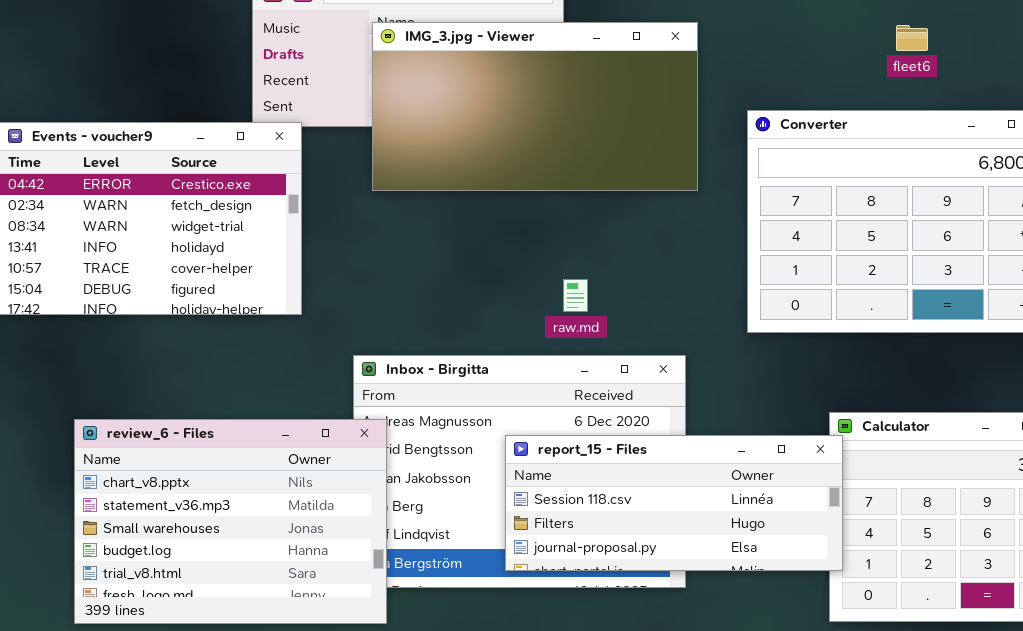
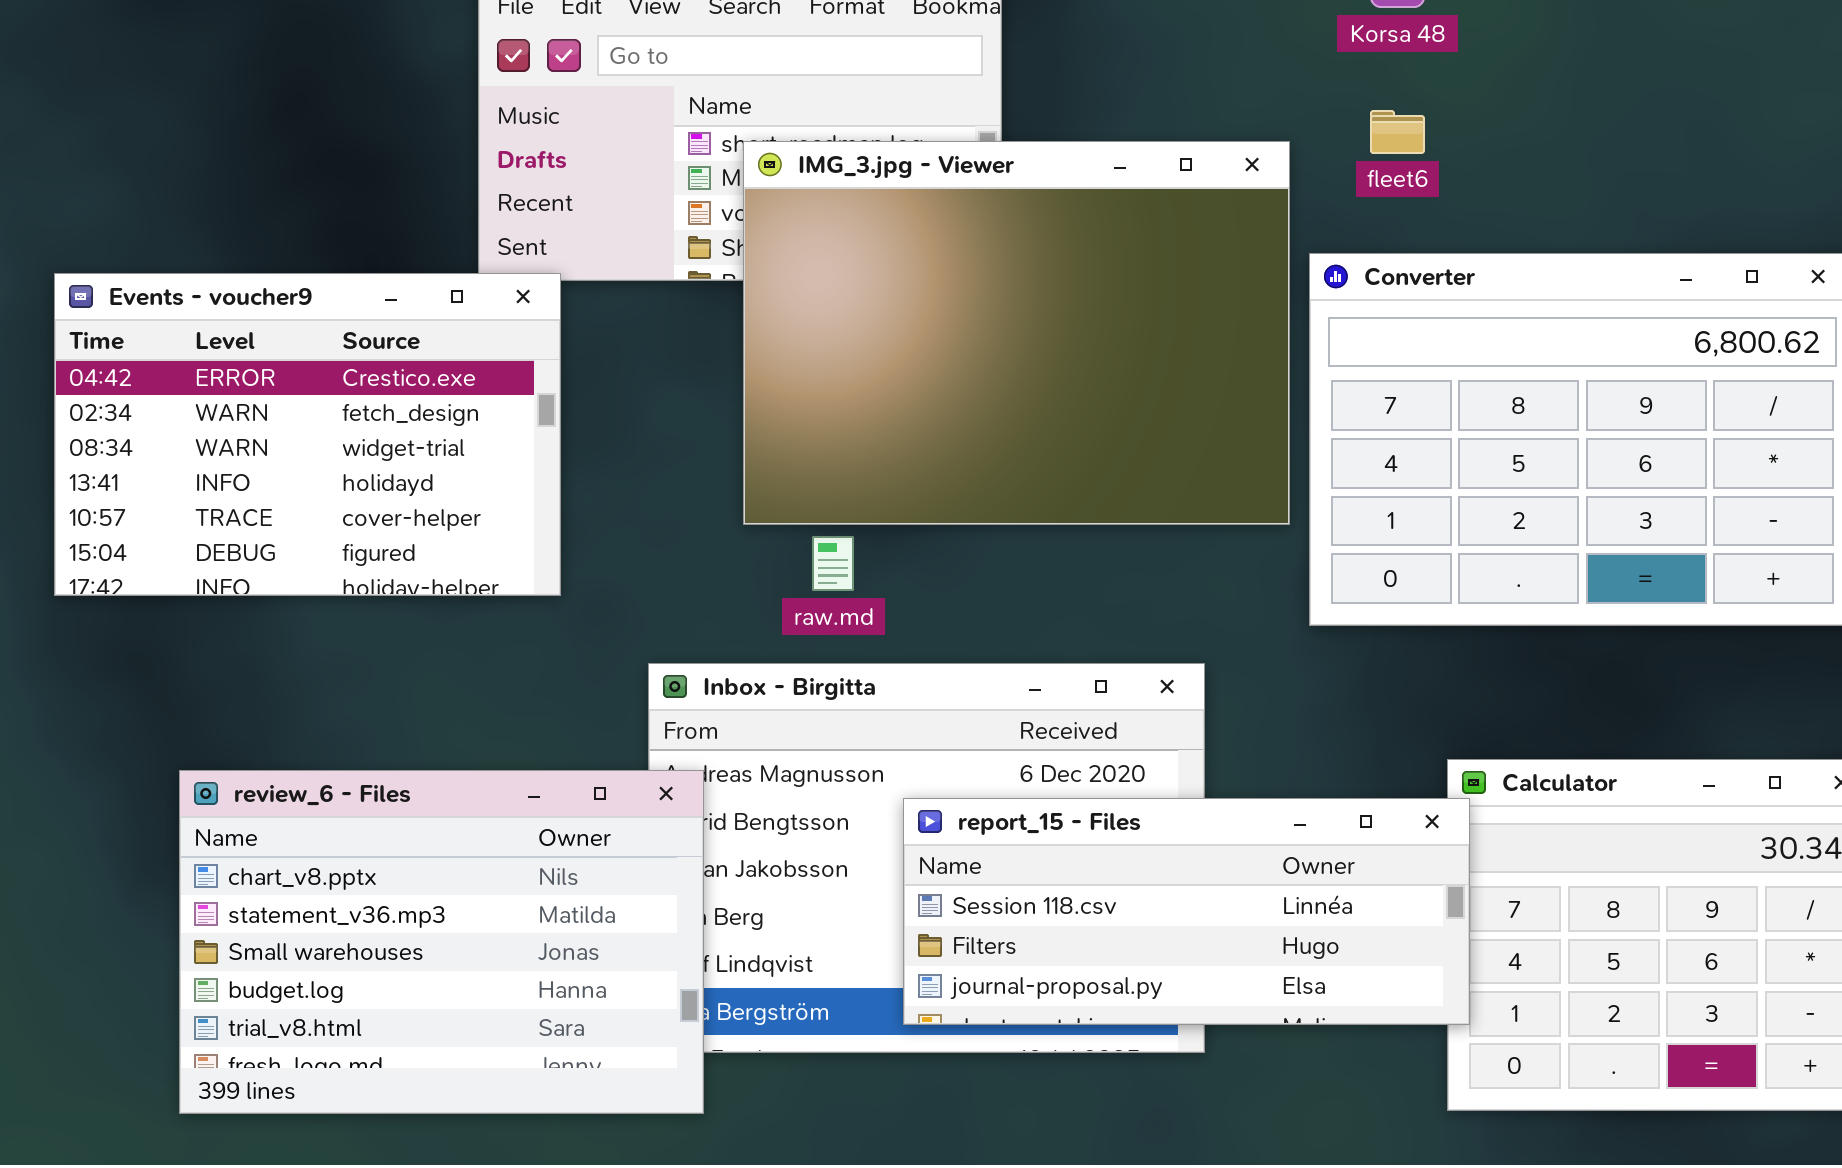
IMG_3.jpg - Viewer: [372,22,698,191] -> [743,141,1290,525], moved, resized
fleet6: [896,25,928,51] -> [1370,110,1425,154], moved
raw.md: [563,279,588,312] -> [812,536,854,591], moved

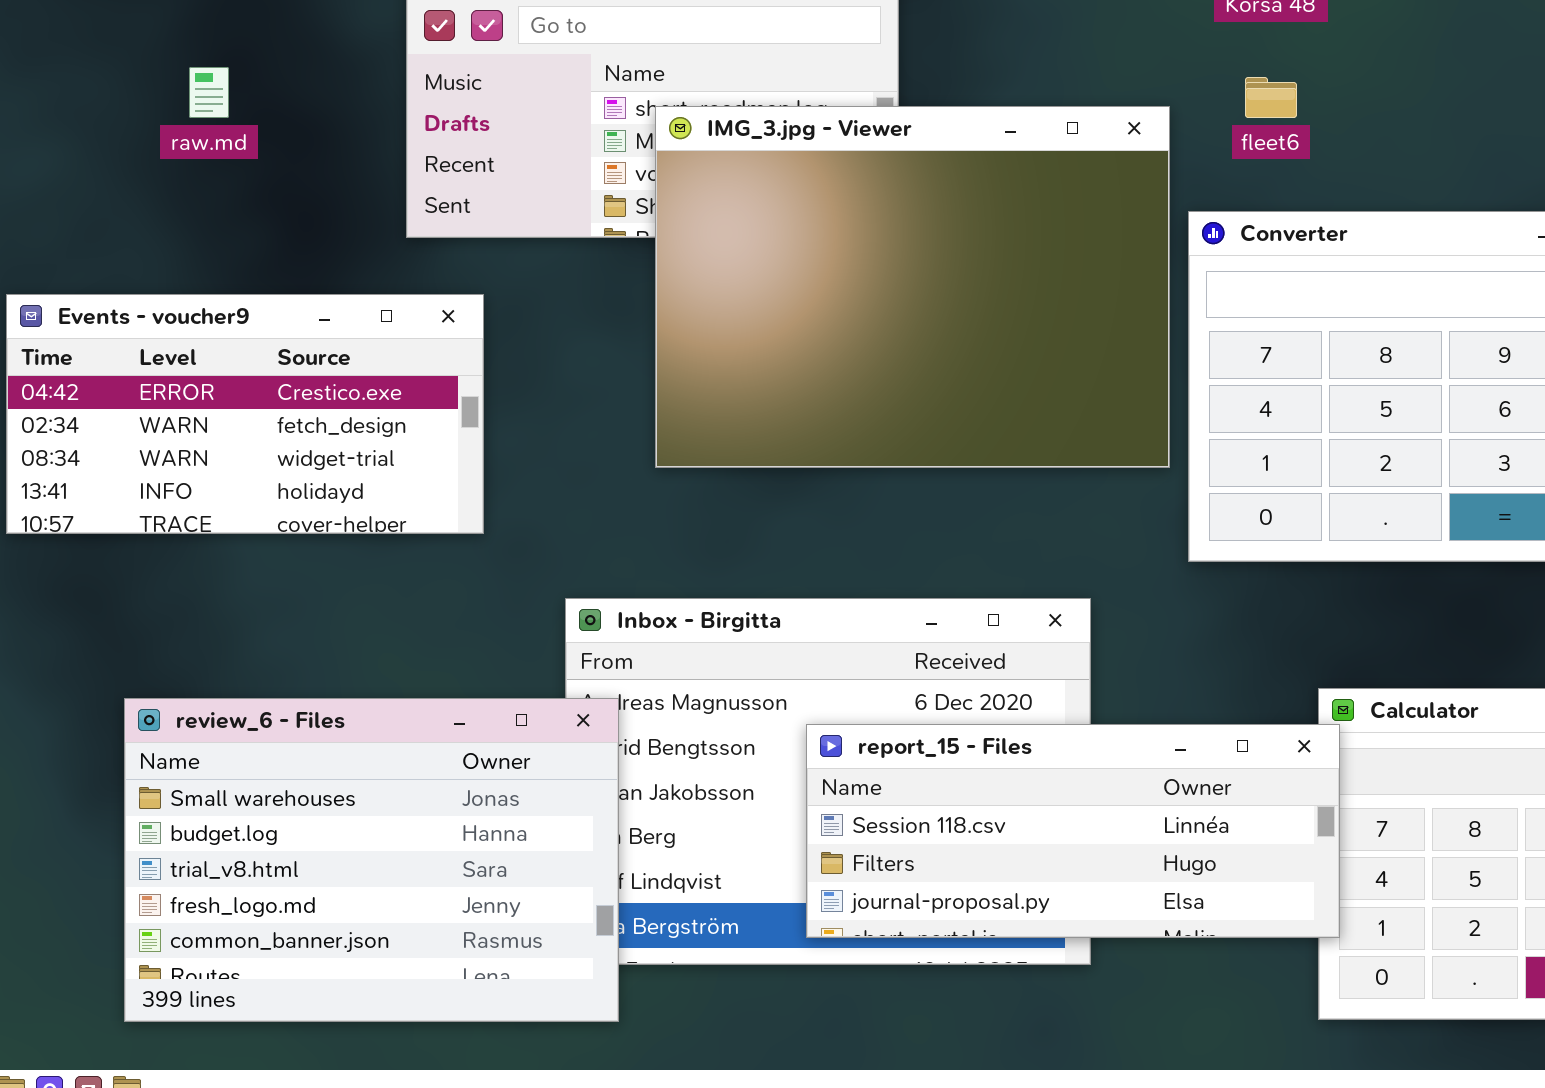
Events - voucher9: [54,273,561,596] -> [6,294,484,534], resized
raw.md: [812,536,854,591] -> [189,67,229,118], moved
review_6 - Files: [179,770,704,1114] -> [124,698,619,1022], scrolled down 2 rows

